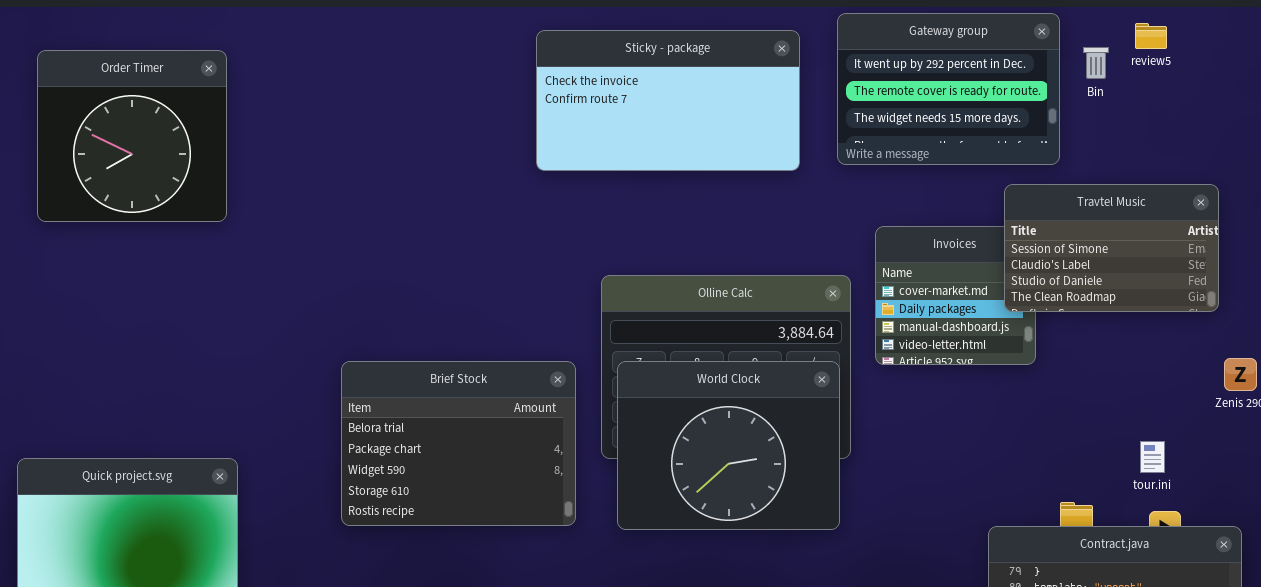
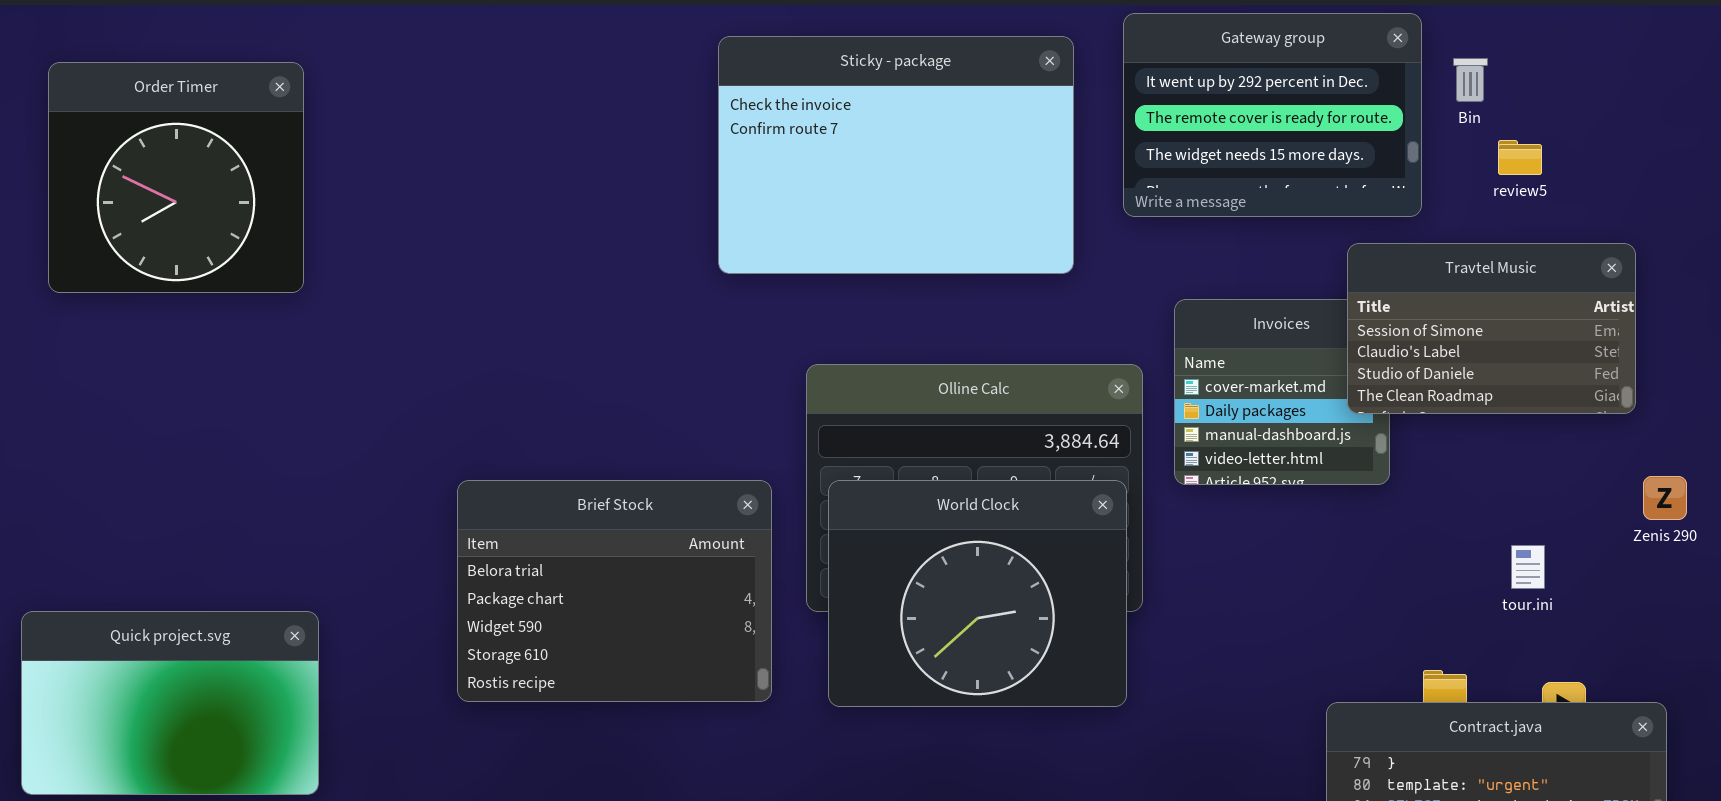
review5: [1135,23,1167,49] -> [1498,140,1542,175], moved
Sticky - package: [536,30,800,171] -> [718,36,1074,274], resized
tour.ini: [1140,441,1165,473] -> [1511,545,1545,589], moved

